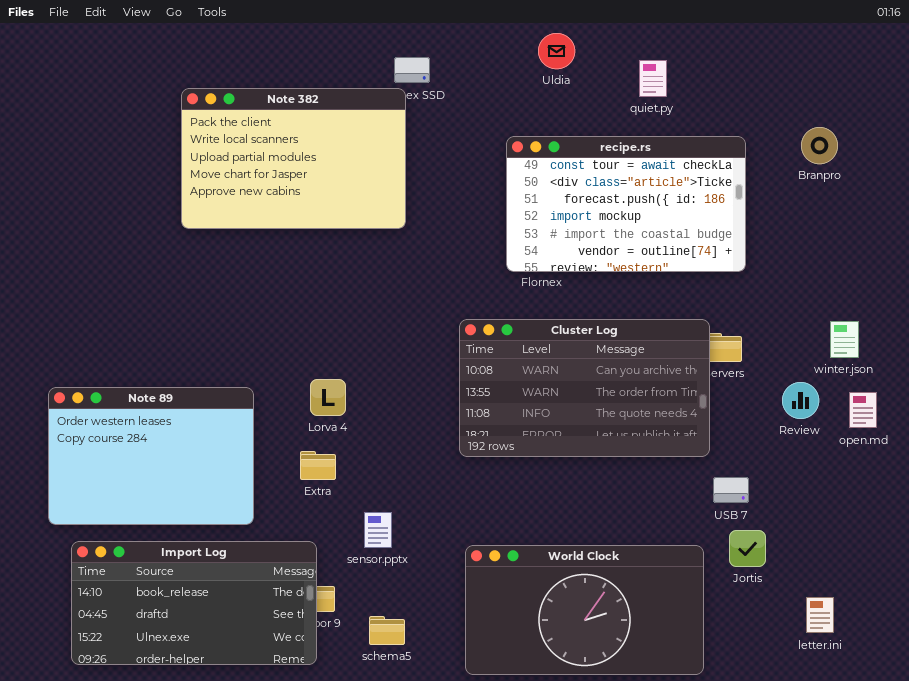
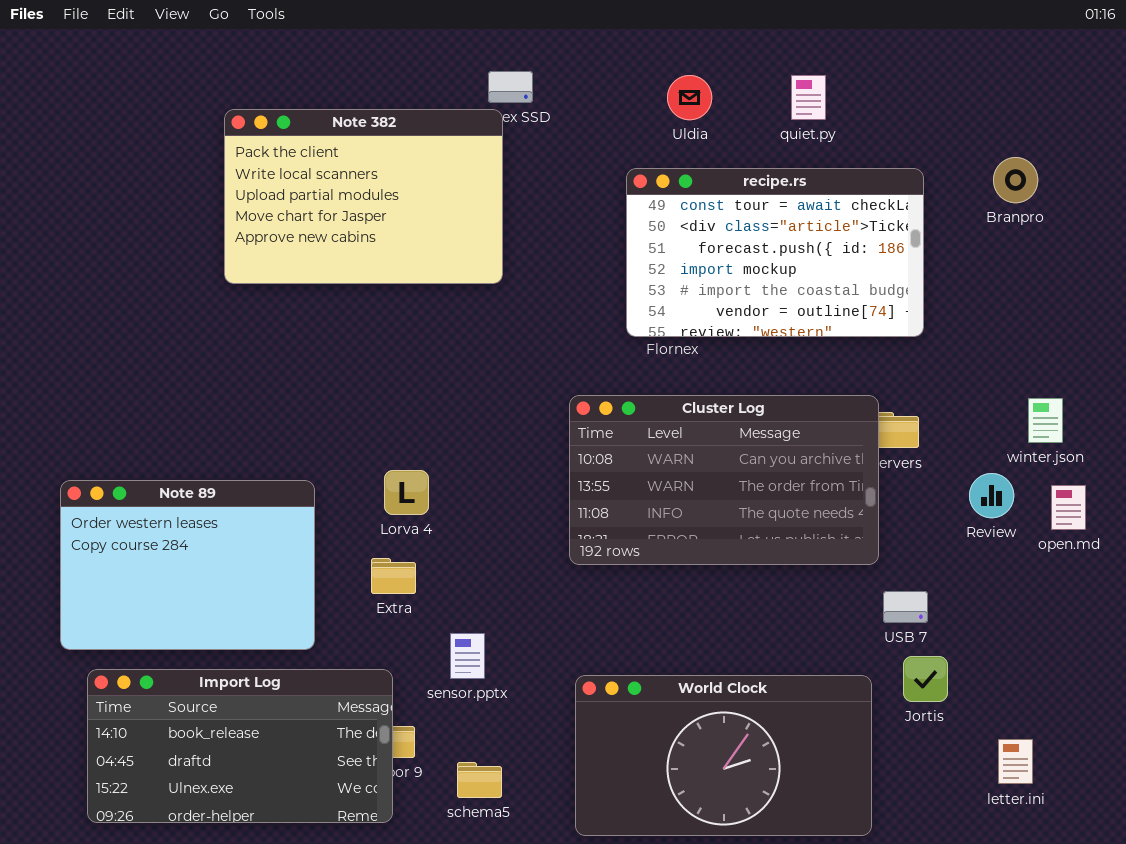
Uldia: [538,33,575,69] -> [667,75,712,120], moved

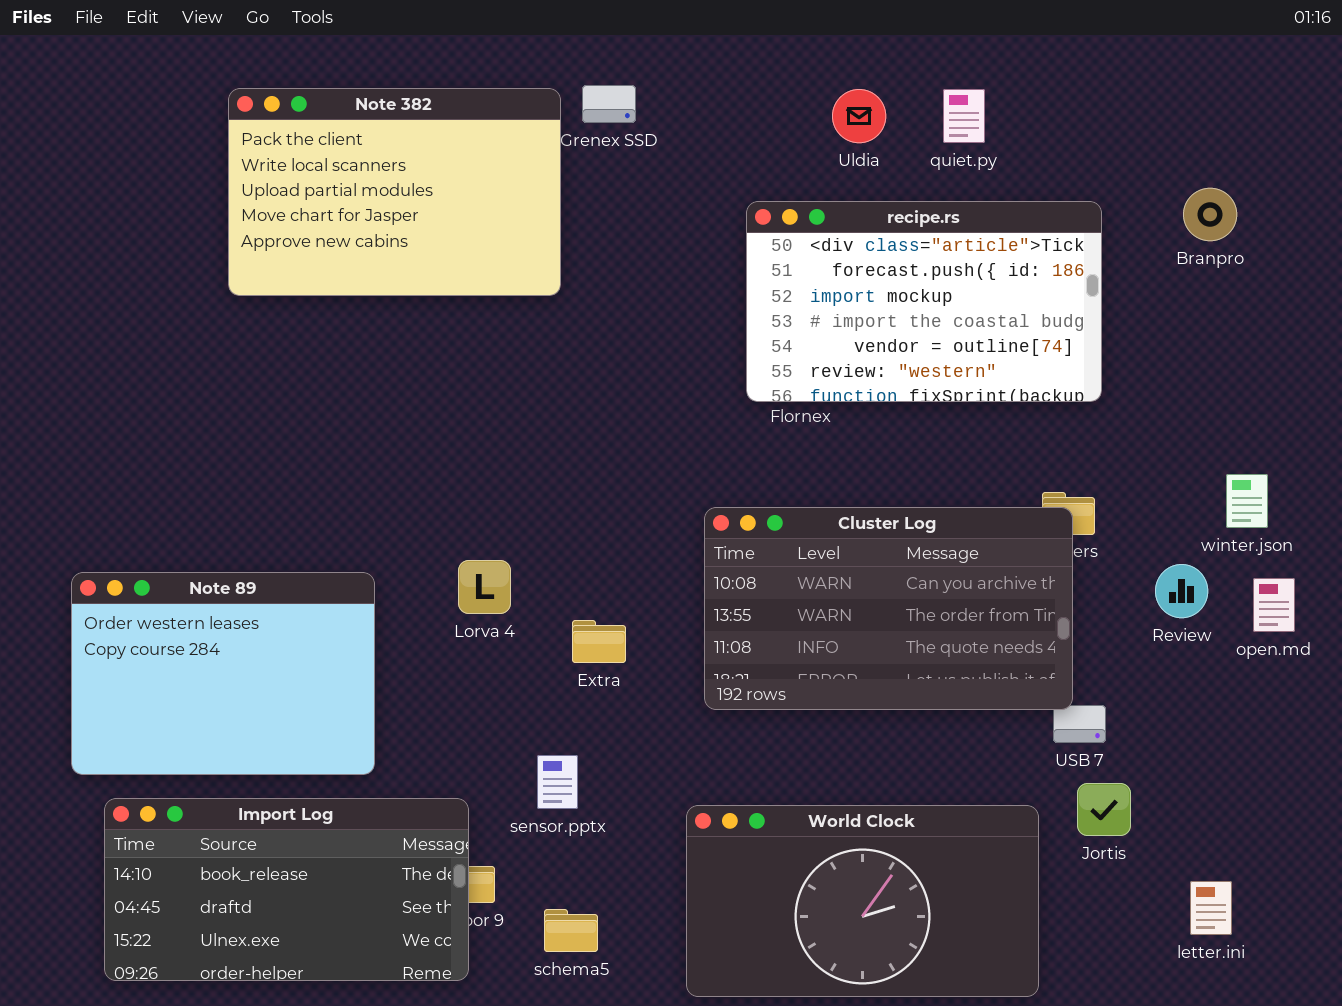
Uldia: [667,75,712,120] -> [832,89,886,143], moved
Note 382: [224,109,503,284] -> [228,88,561,296], moved
recipe.rs: [626,168,924,337] -> [746,201,1102,402], scrolled down 1 row
Cluster Log: [569,395,879,565] -> [704,507,1073,710], moved
Extra: [371,558,416,594] -> [572,620,626,663], moved

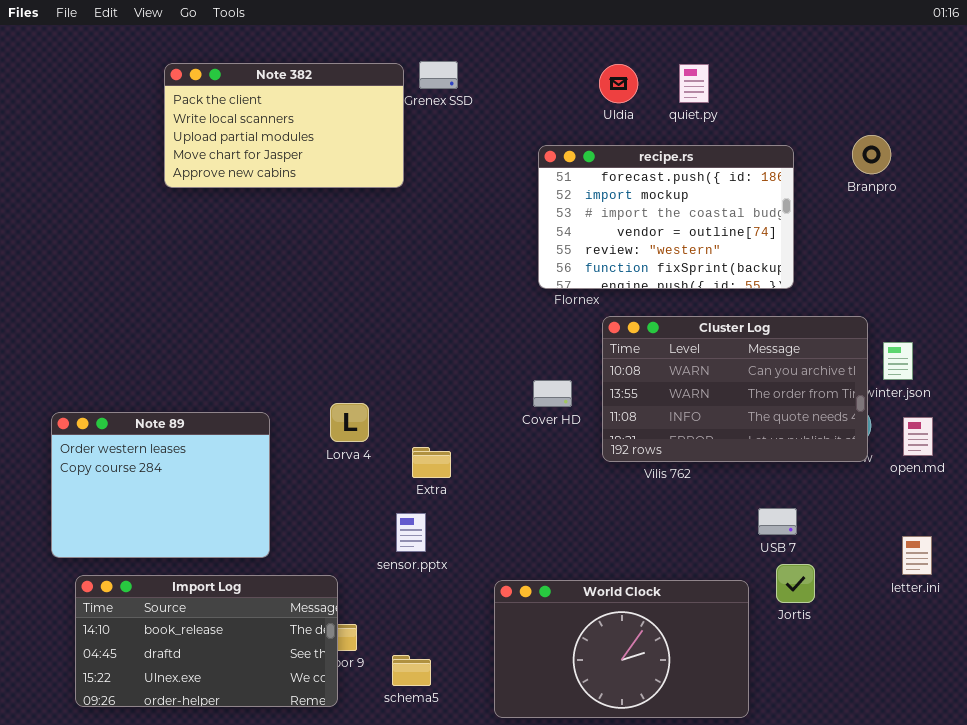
Note 382: [228,88,561,296] -> [164,63,404,188], resized
recipe.rs: [746,201,1102,402] -> [538,145,794,289], scrolled down 1 row
Cluster Log: [704,507,1073,710] -> [602,316,868,462], moved
sensor.pptx: [537,755,578,809] -> [396,513,426,552], moved
letter.ini: [1190,881,1232,935] -> [902,536,932,575], moved

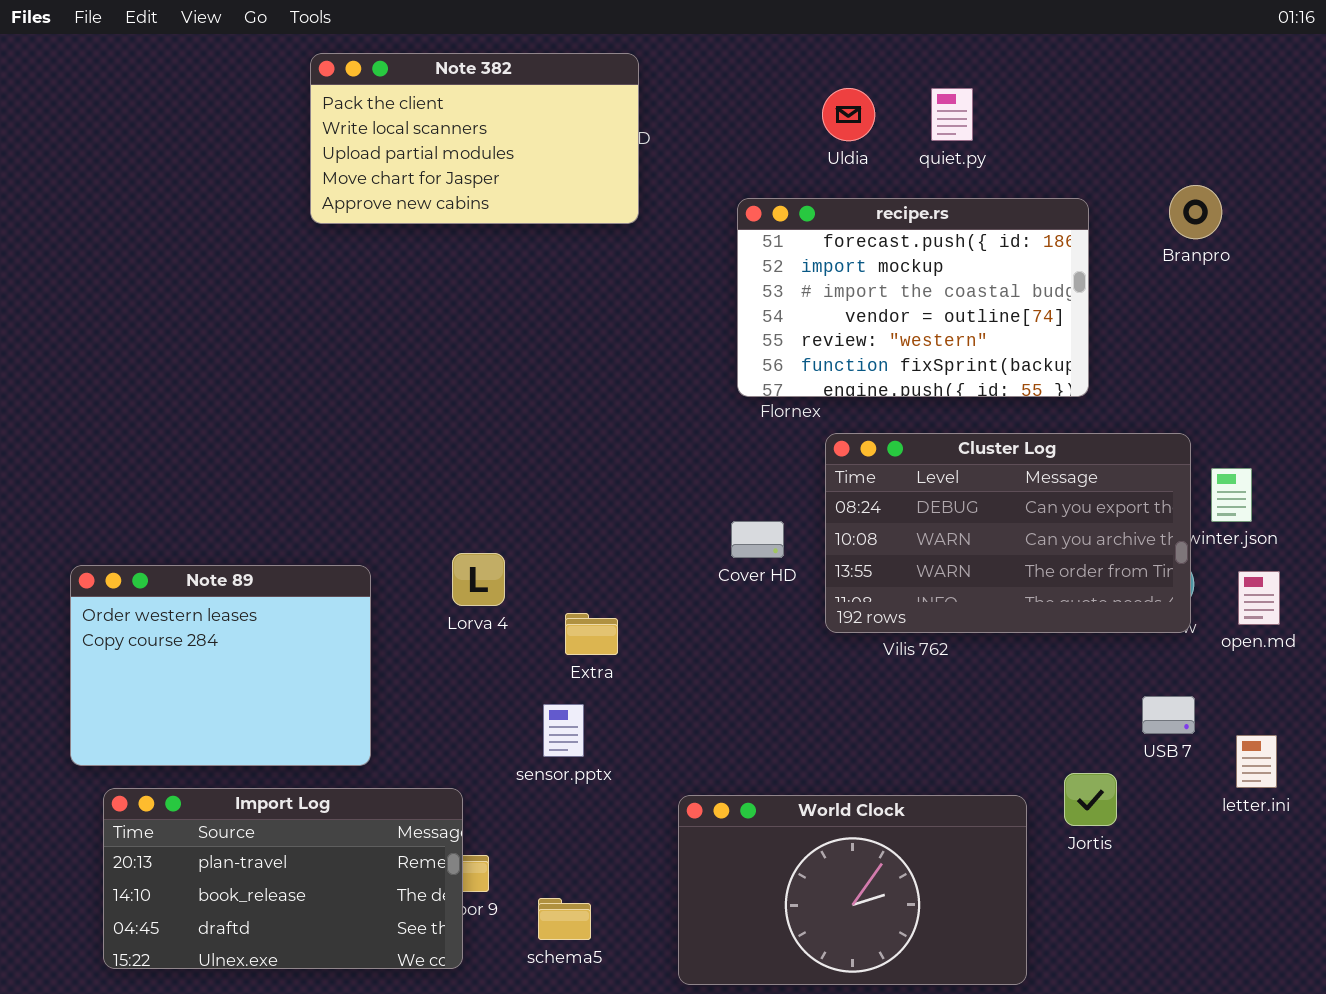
Note 382: [164,63,404,188] -> [310,53,639,224], moved
Cluster Log: [602,316,868,462] -> [825,433,1191,633], scrolled up 1 row
USB 7: [758,508,797,535] -> [1142,696,1195,734], moved
Import Log: [75,575,338,707] -> [103,788,463,969], scrolled up 1 row

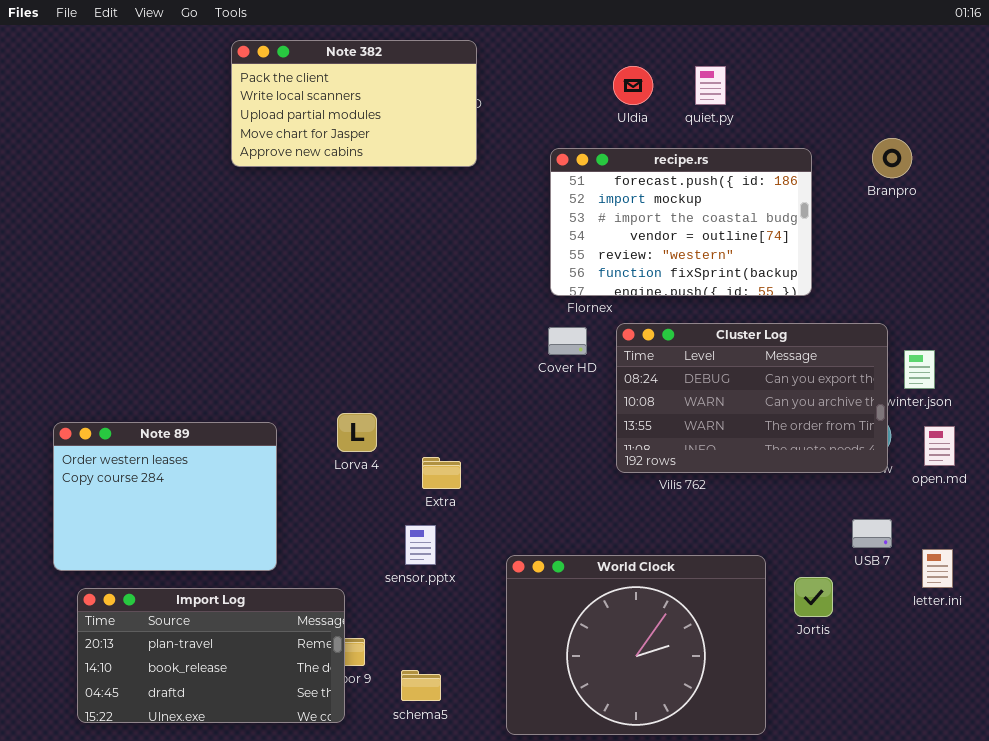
Cover HD: [731,521,784,558] -> [548,327,587,355], moved
World Clock: [678,795,1027,985] -> [506,555,766,735], resized

